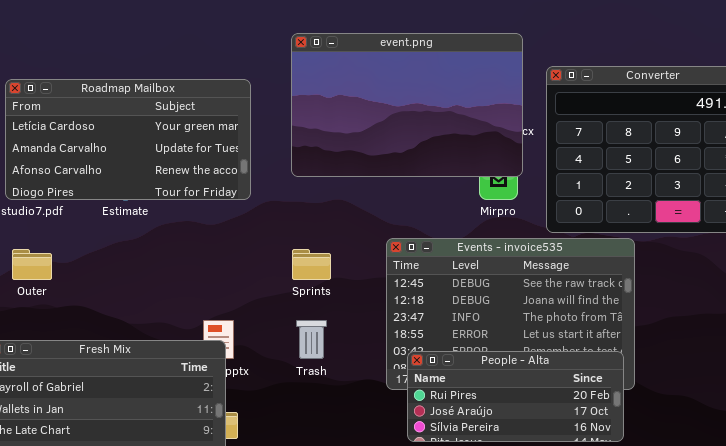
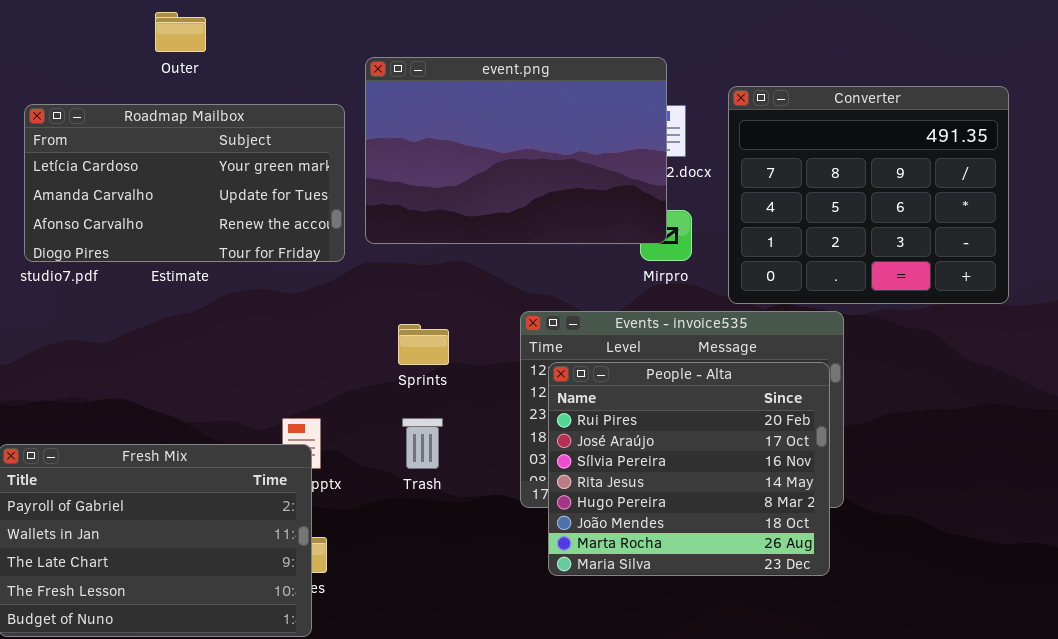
event.png: [291,33,523,177] -> [365,57,667,244], moved
Outer: [12,249,52,280] -> [155,12,206,52], moved
People - Alta: [407,351,624,442] -> [548,362,830,576], resized

